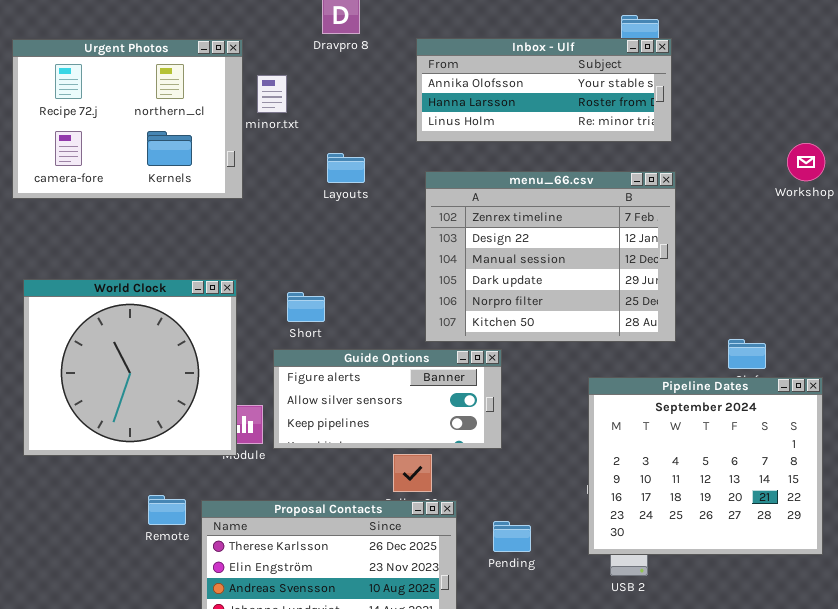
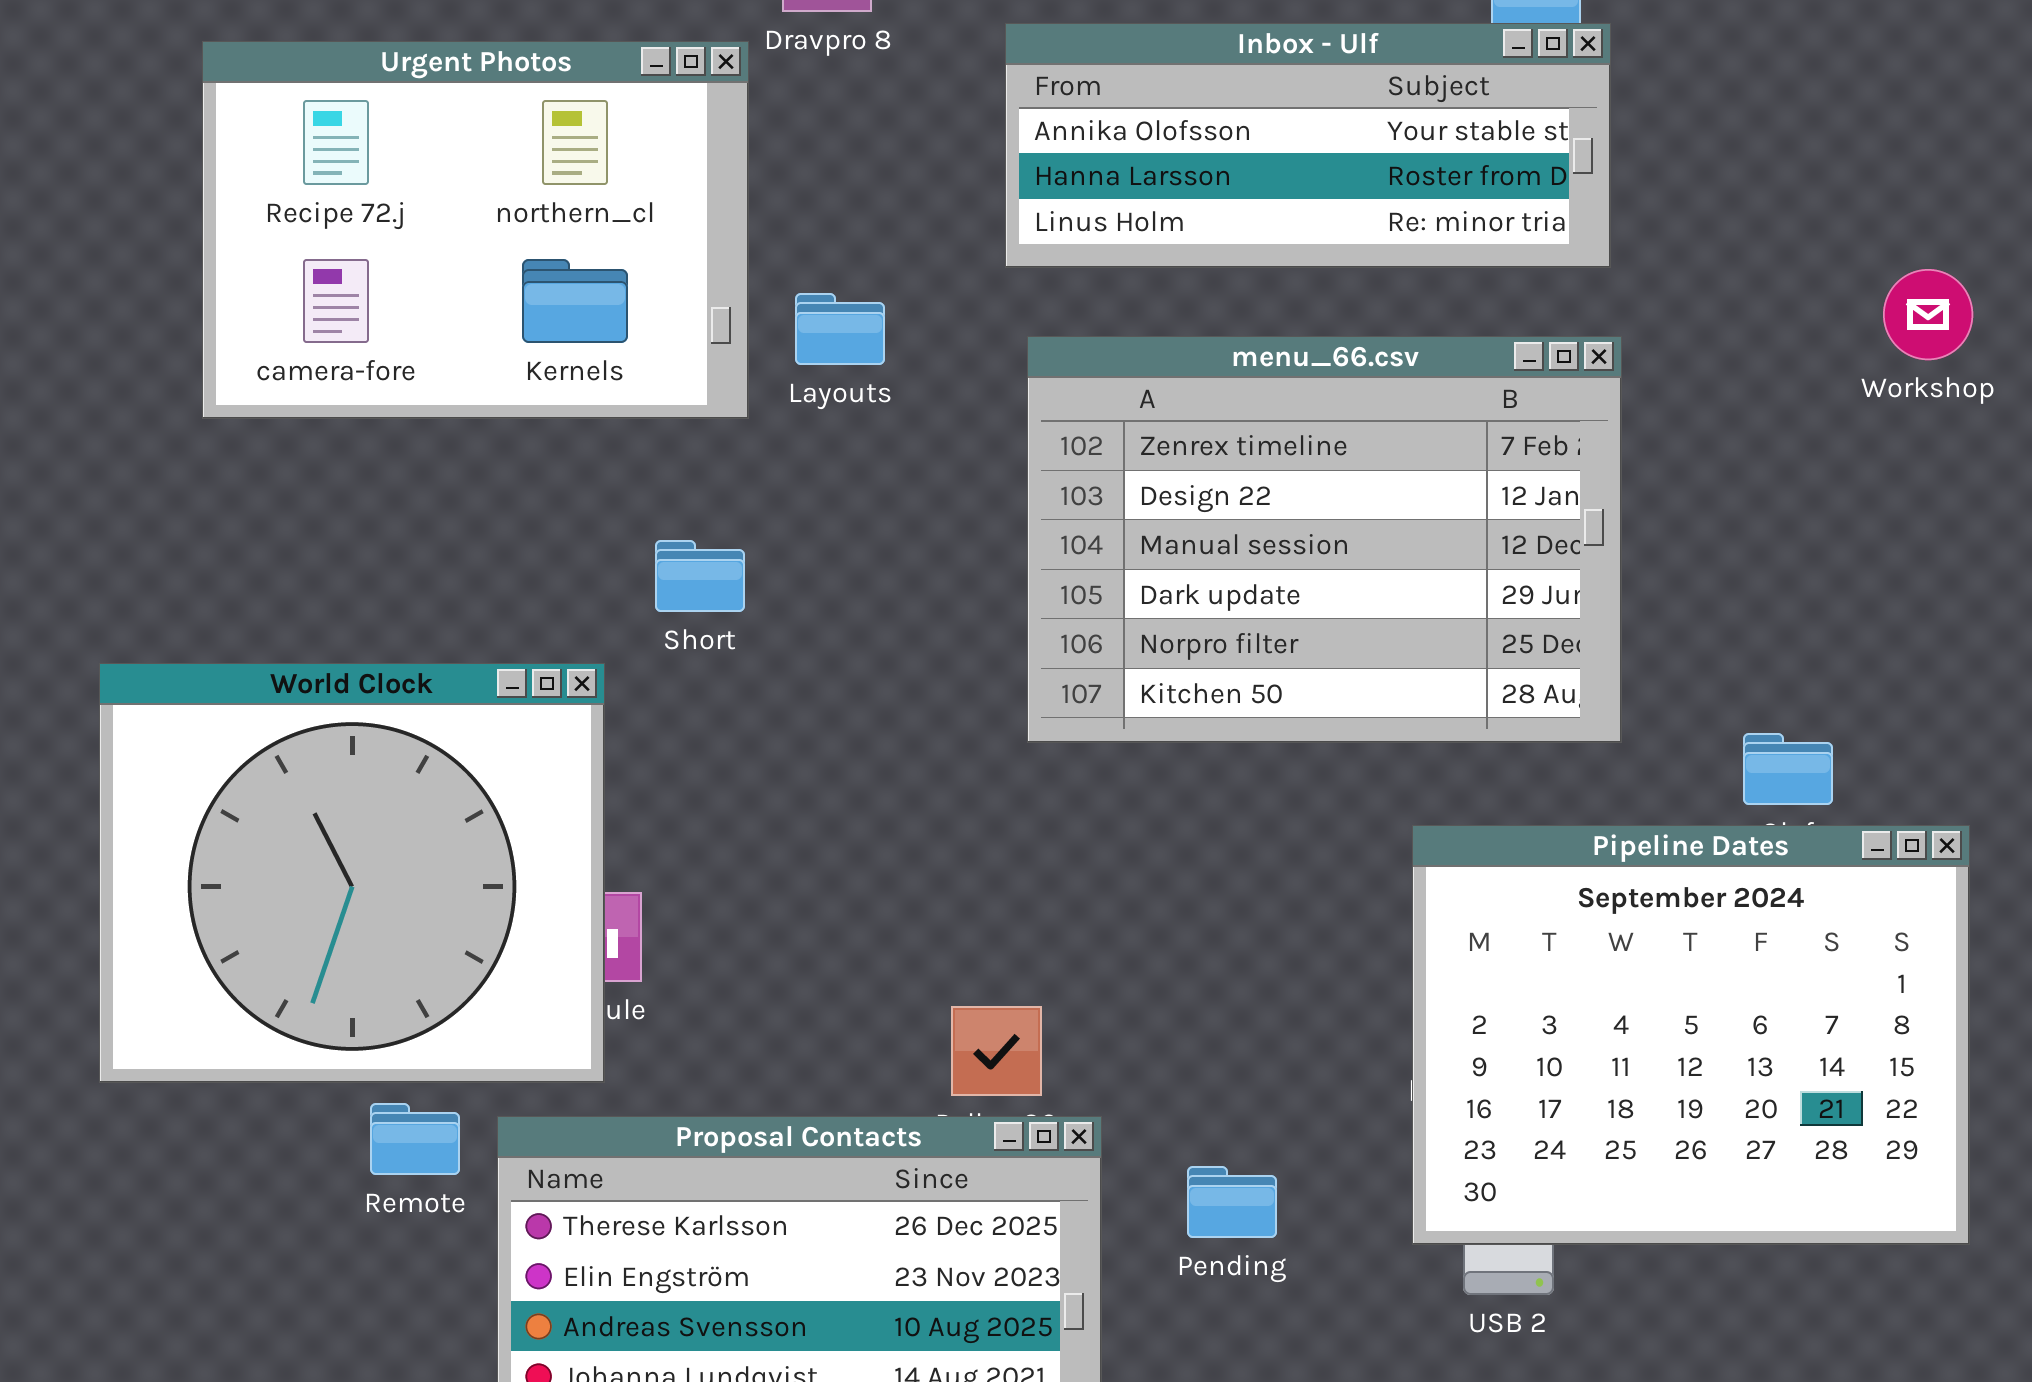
Urgent Photos: [12,39,243,199] -> [202,41,749,419], moved
World Clock: [23,279,237,456] -> [99,663,605,1083], moved
Short: [287,292,325,322] -> [655,540,745,612], moved
Guide Options: [273,349,502,449] -> none, closed

